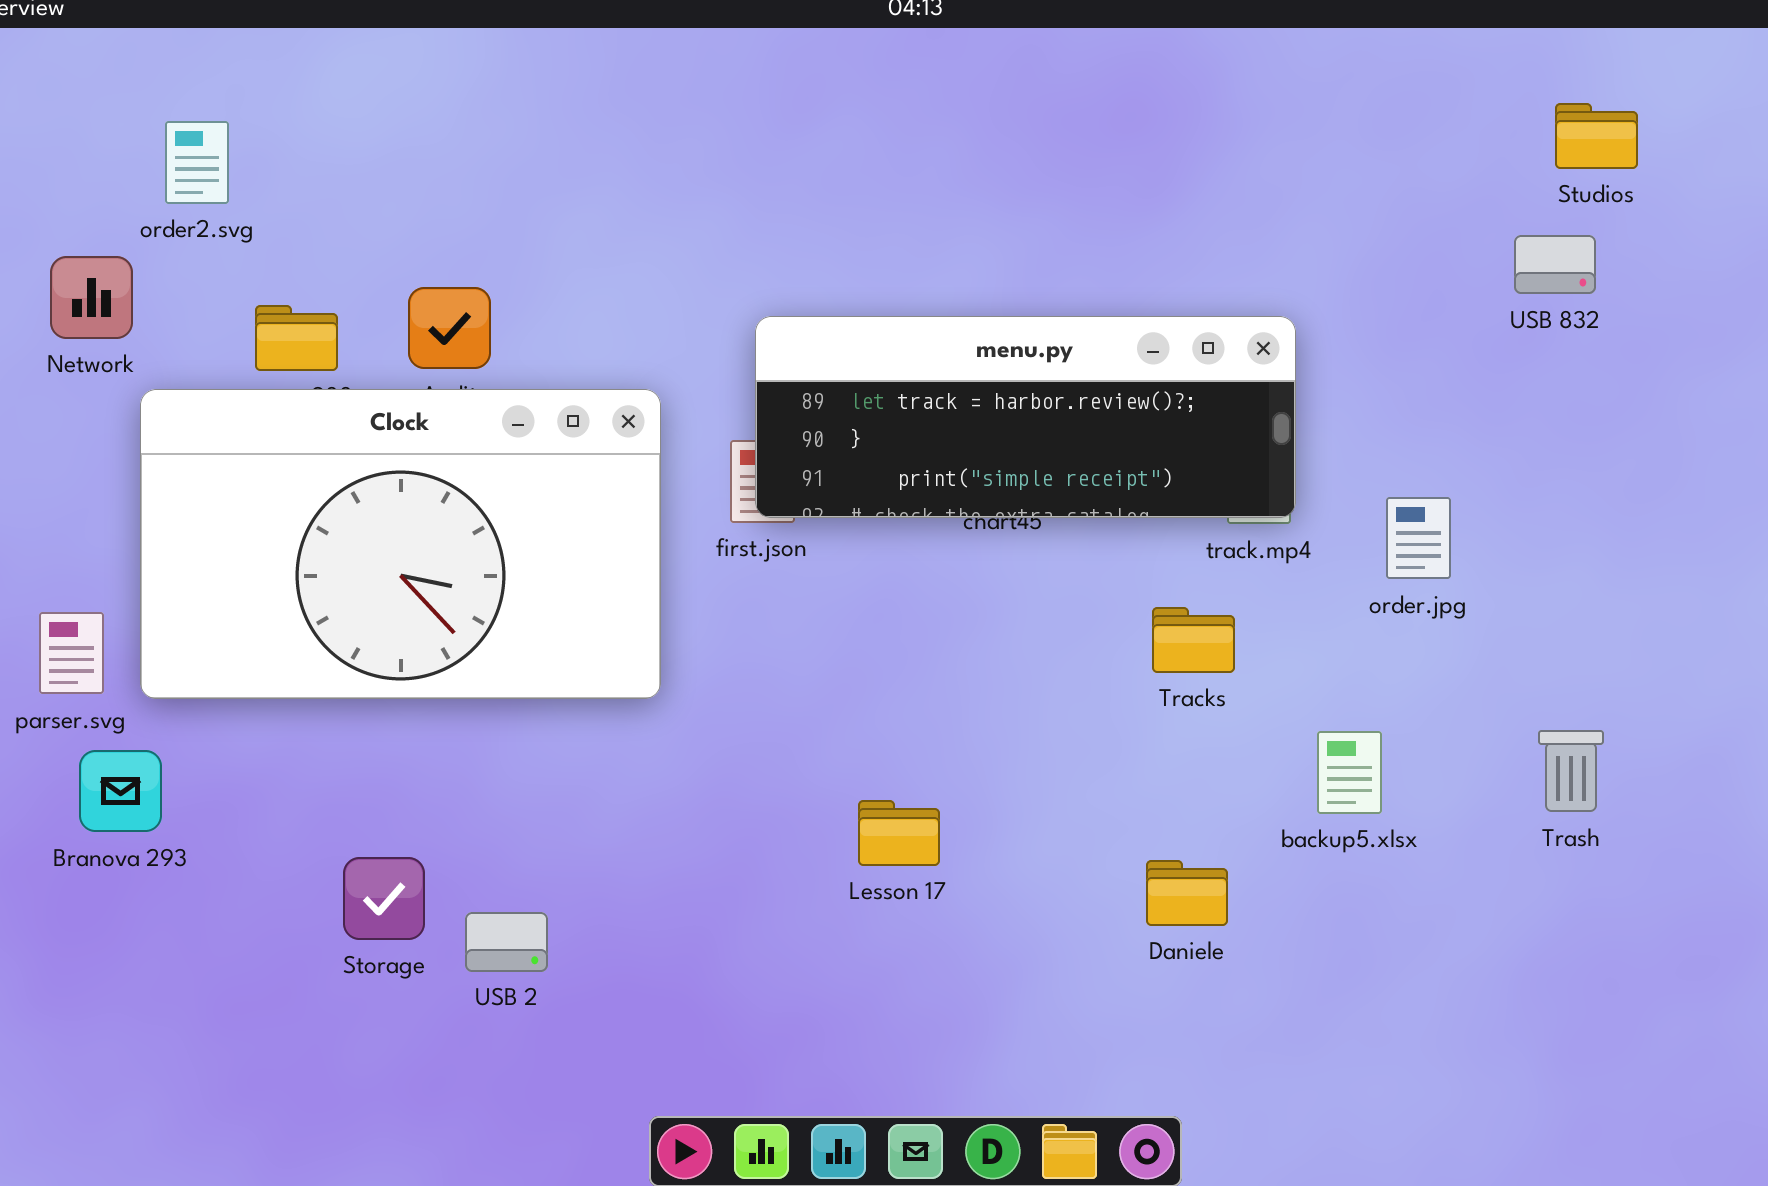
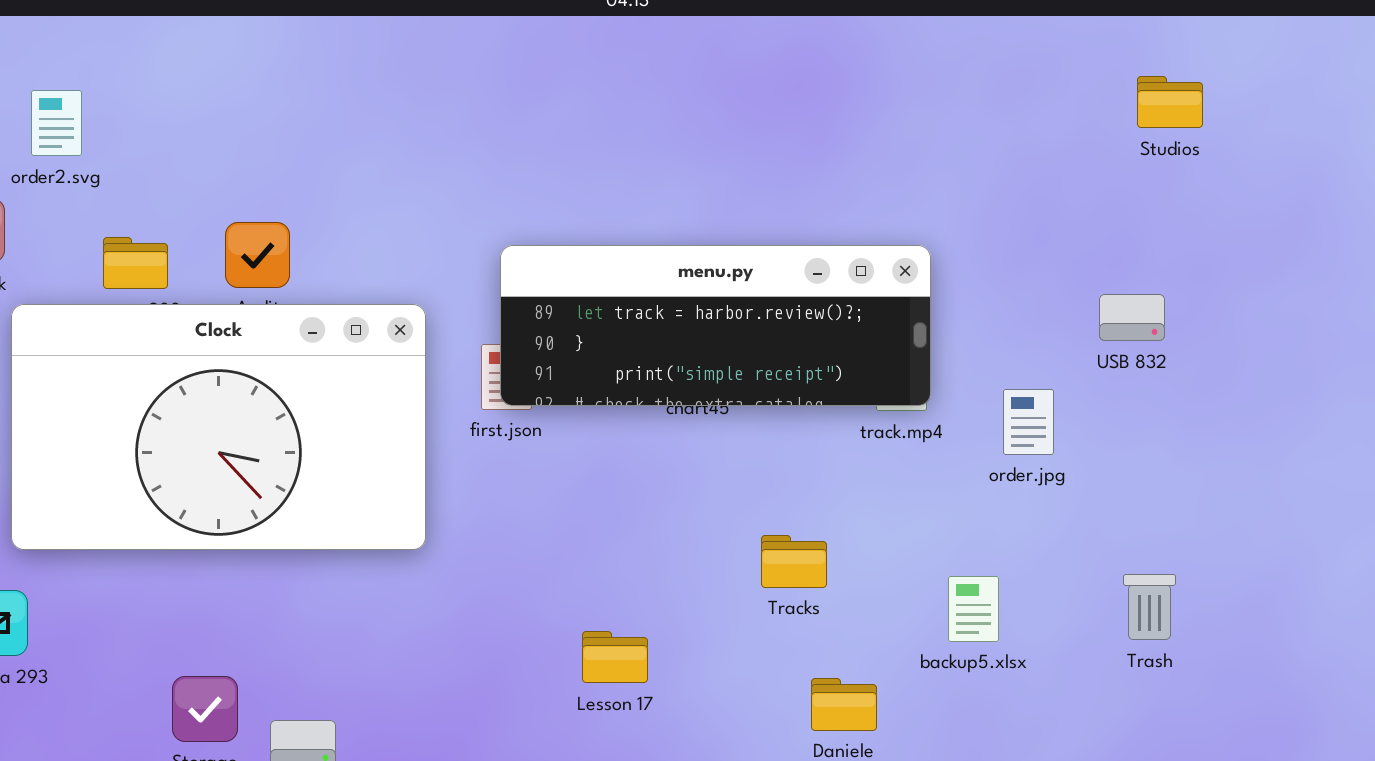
USB 832: [1514,235,1596,294] -> [1099,294,1165,341], moved
Tracks: [1152,607,1235,673] -> [761,535,827,588], moved

